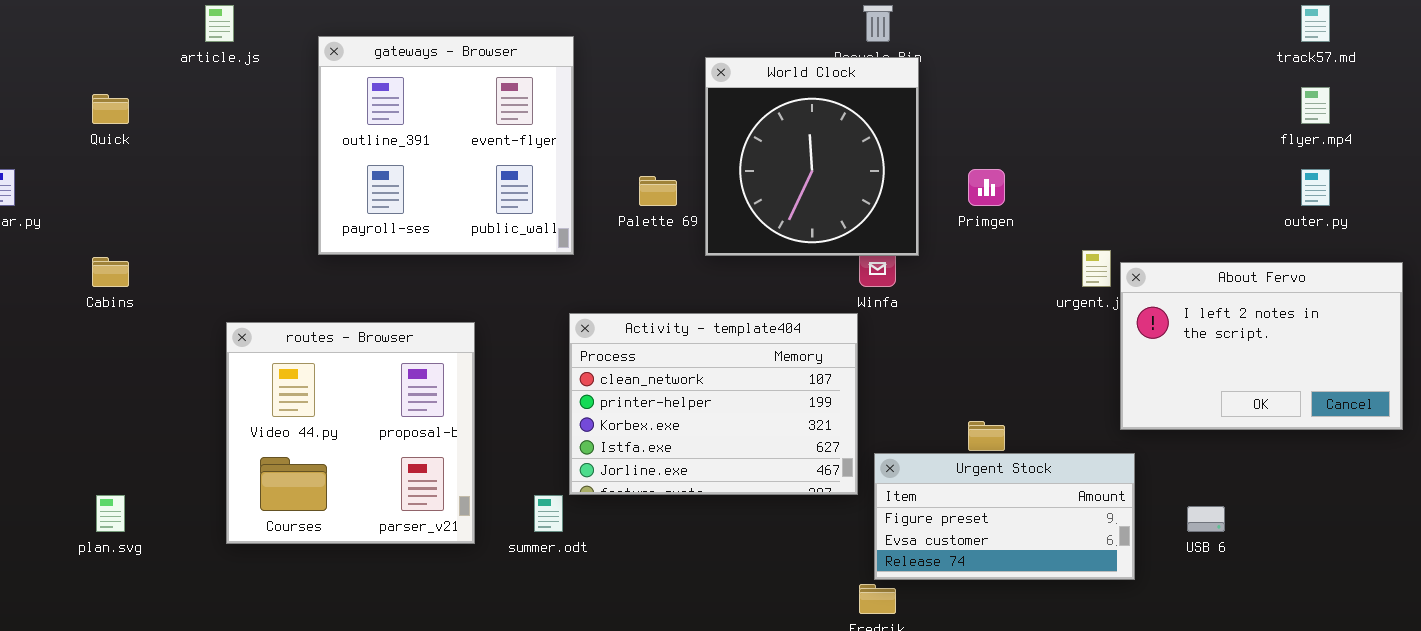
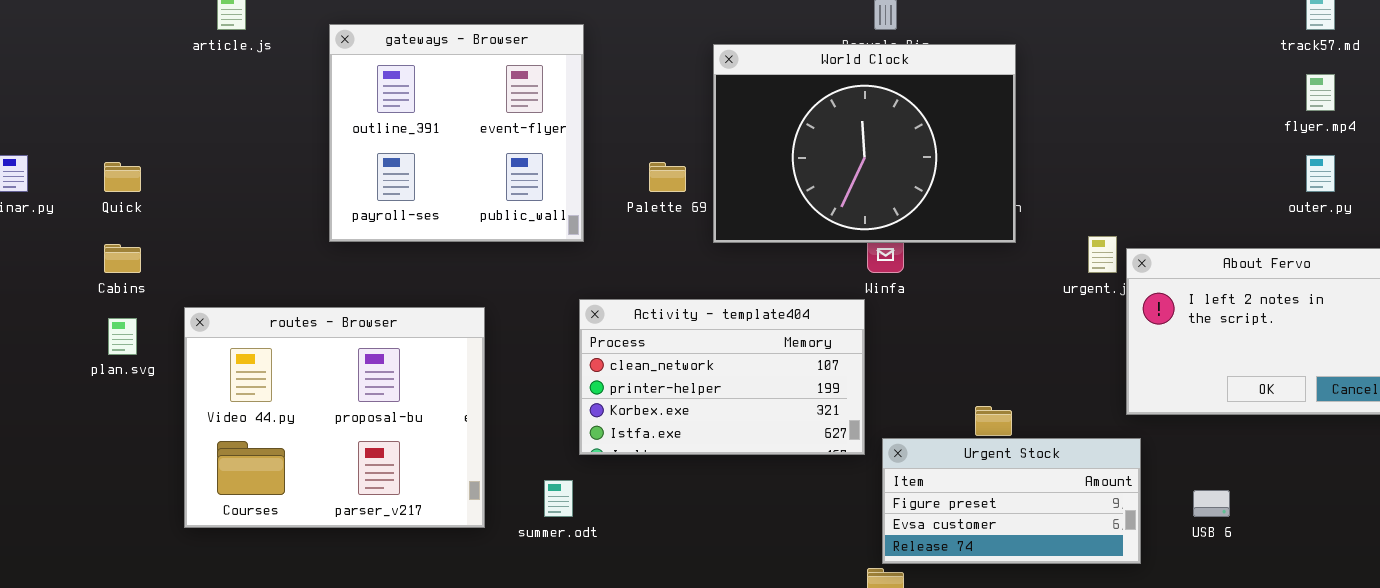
World Clock: [705,57,919,256] -> [713,44,1016,243], resized
Quick: [92,94,129,124] -> [104,162,141,192], moved
Activity - template404: [569,313,858,495] -> [579,299,865,455], resized
routes - Browser: [226,322,475,544] -> [184,307,485,528], resized
plan.svg: [96,495,125,532] -> [108,318,137,355], moved

